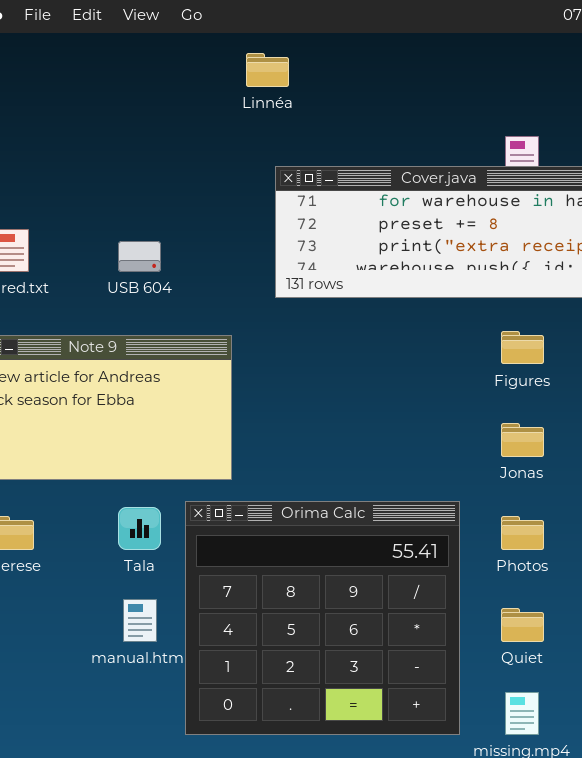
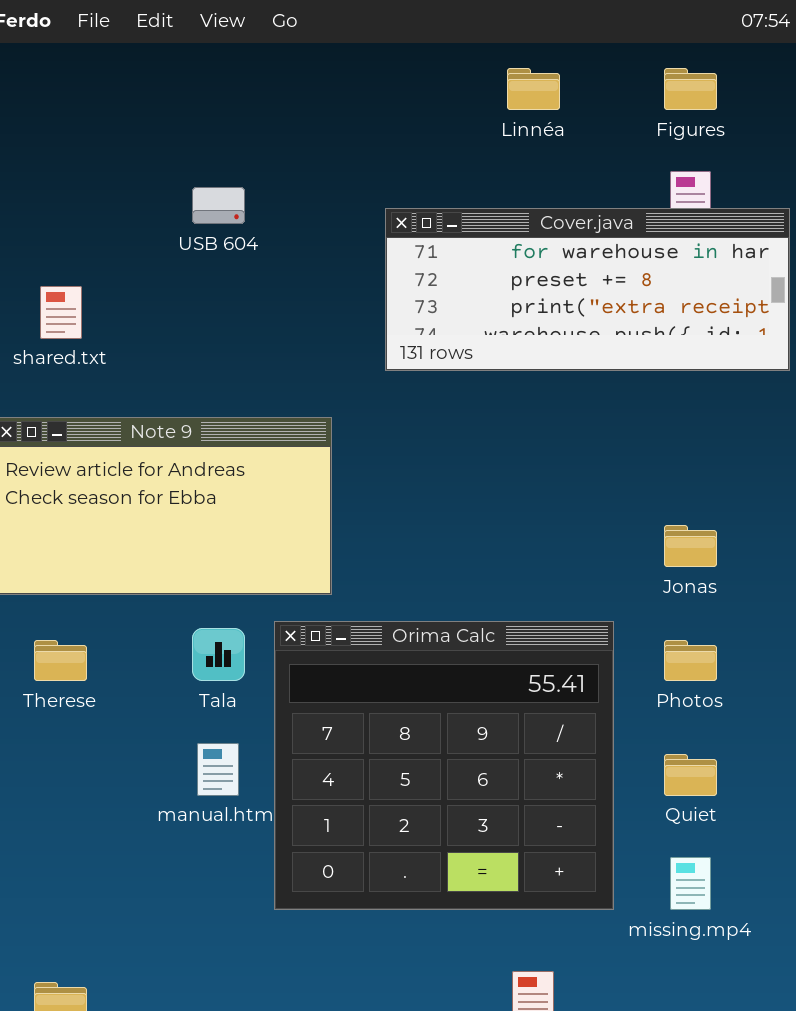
Linnéa: [246,53,289,87] -> [507,68,560,110], moved
USB 604: [118,241,161,272] -> [192,187,245,224], moved
Figures: [501,331,544,364] -> [664,68,717,110], moved

